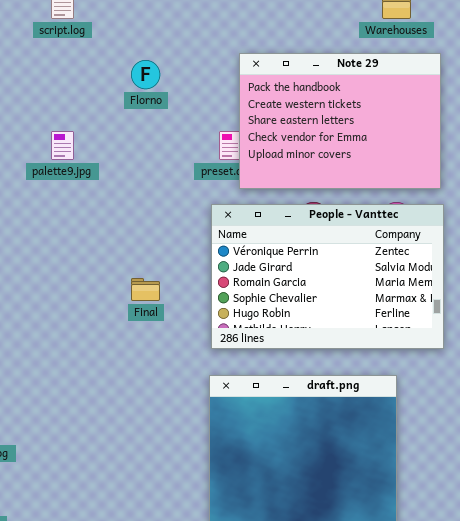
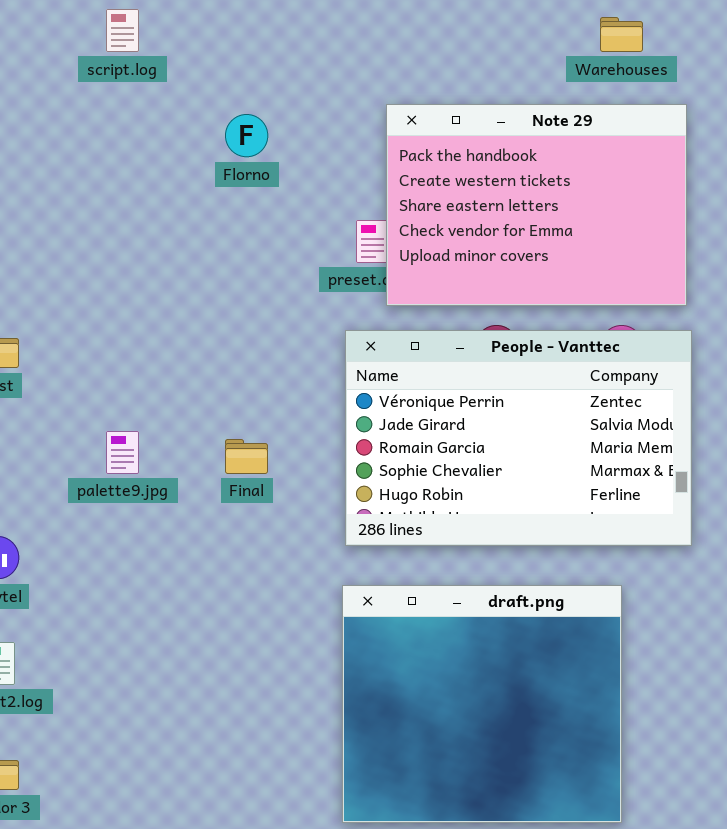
palette9.jpg: [51,131,74,160] -> [106,431,139,474], moved

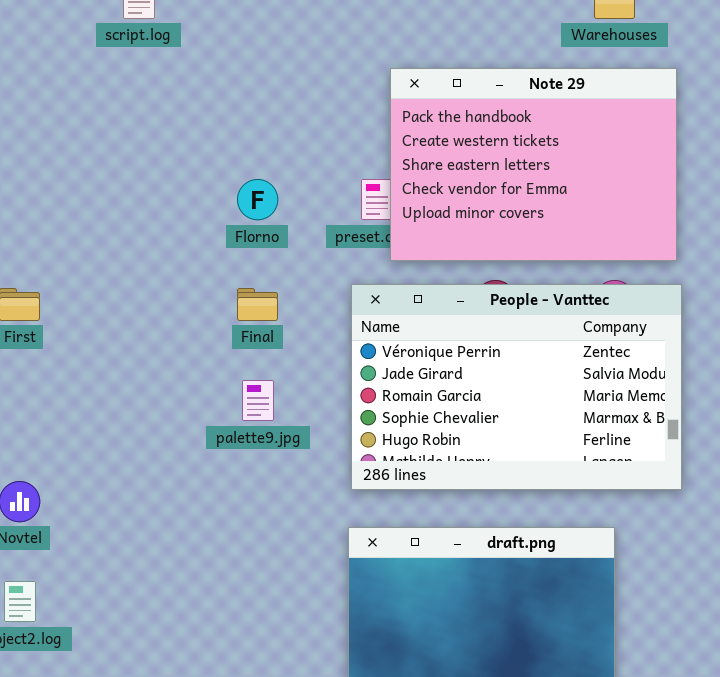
Florno: [225,114,268,157] -> [237,179,278,220], moved
palette9.jpg: [106,431,139,474] -> [242,380,274,421], moved
Final: [225,439,268,474] -> [237,288,278,321], moved

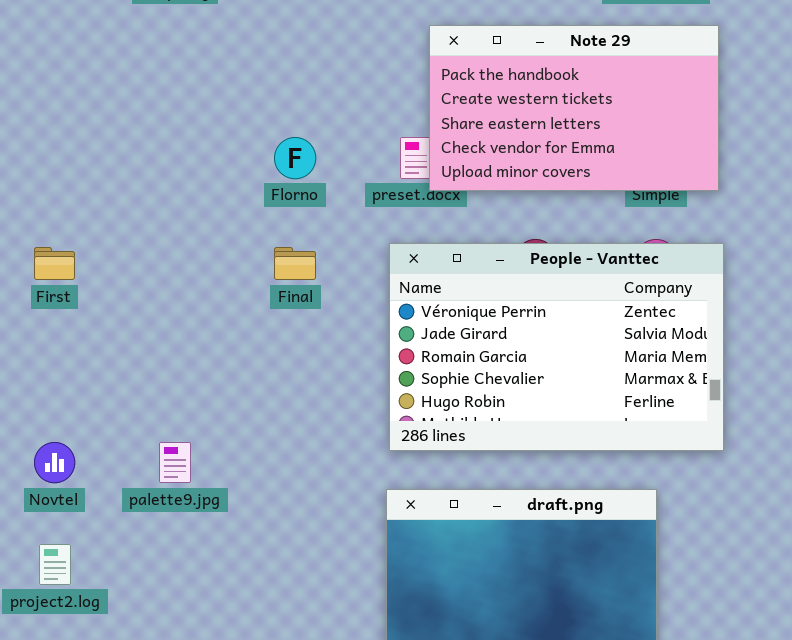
Note 29: [390,68,677,261] -> [429,25,719,191], resized
palette9.jpg: [242,380,274,421] -> [159,442,191,483], moved

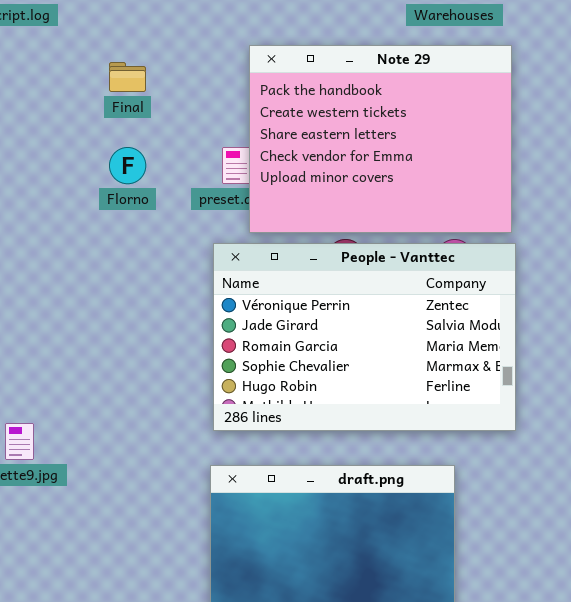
Note 29: [429,25,719,191] -> [249,45,512,233], resized
Final: [274,247,316,280] -> [109,62,146,92], moved

